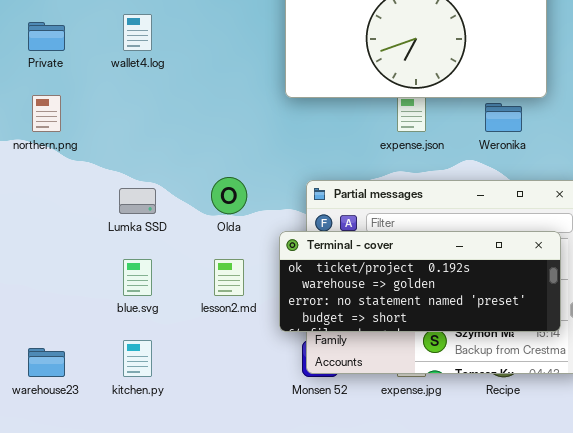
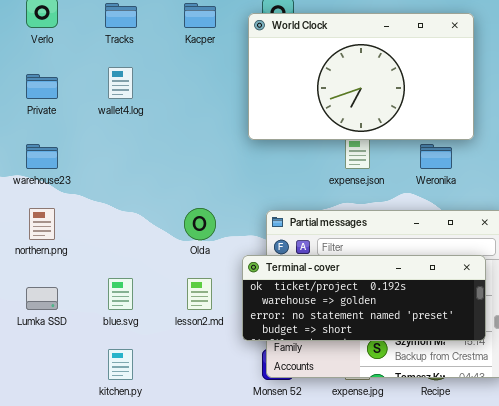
northern.png: [32,95,61,132] -> [29,208,55,240], moved
Lumka SSD: [119,188,156,214] -> [26,287,58,310], moved
warehouse23: [28,348,65,377] -> [26,144,58,169], moved

